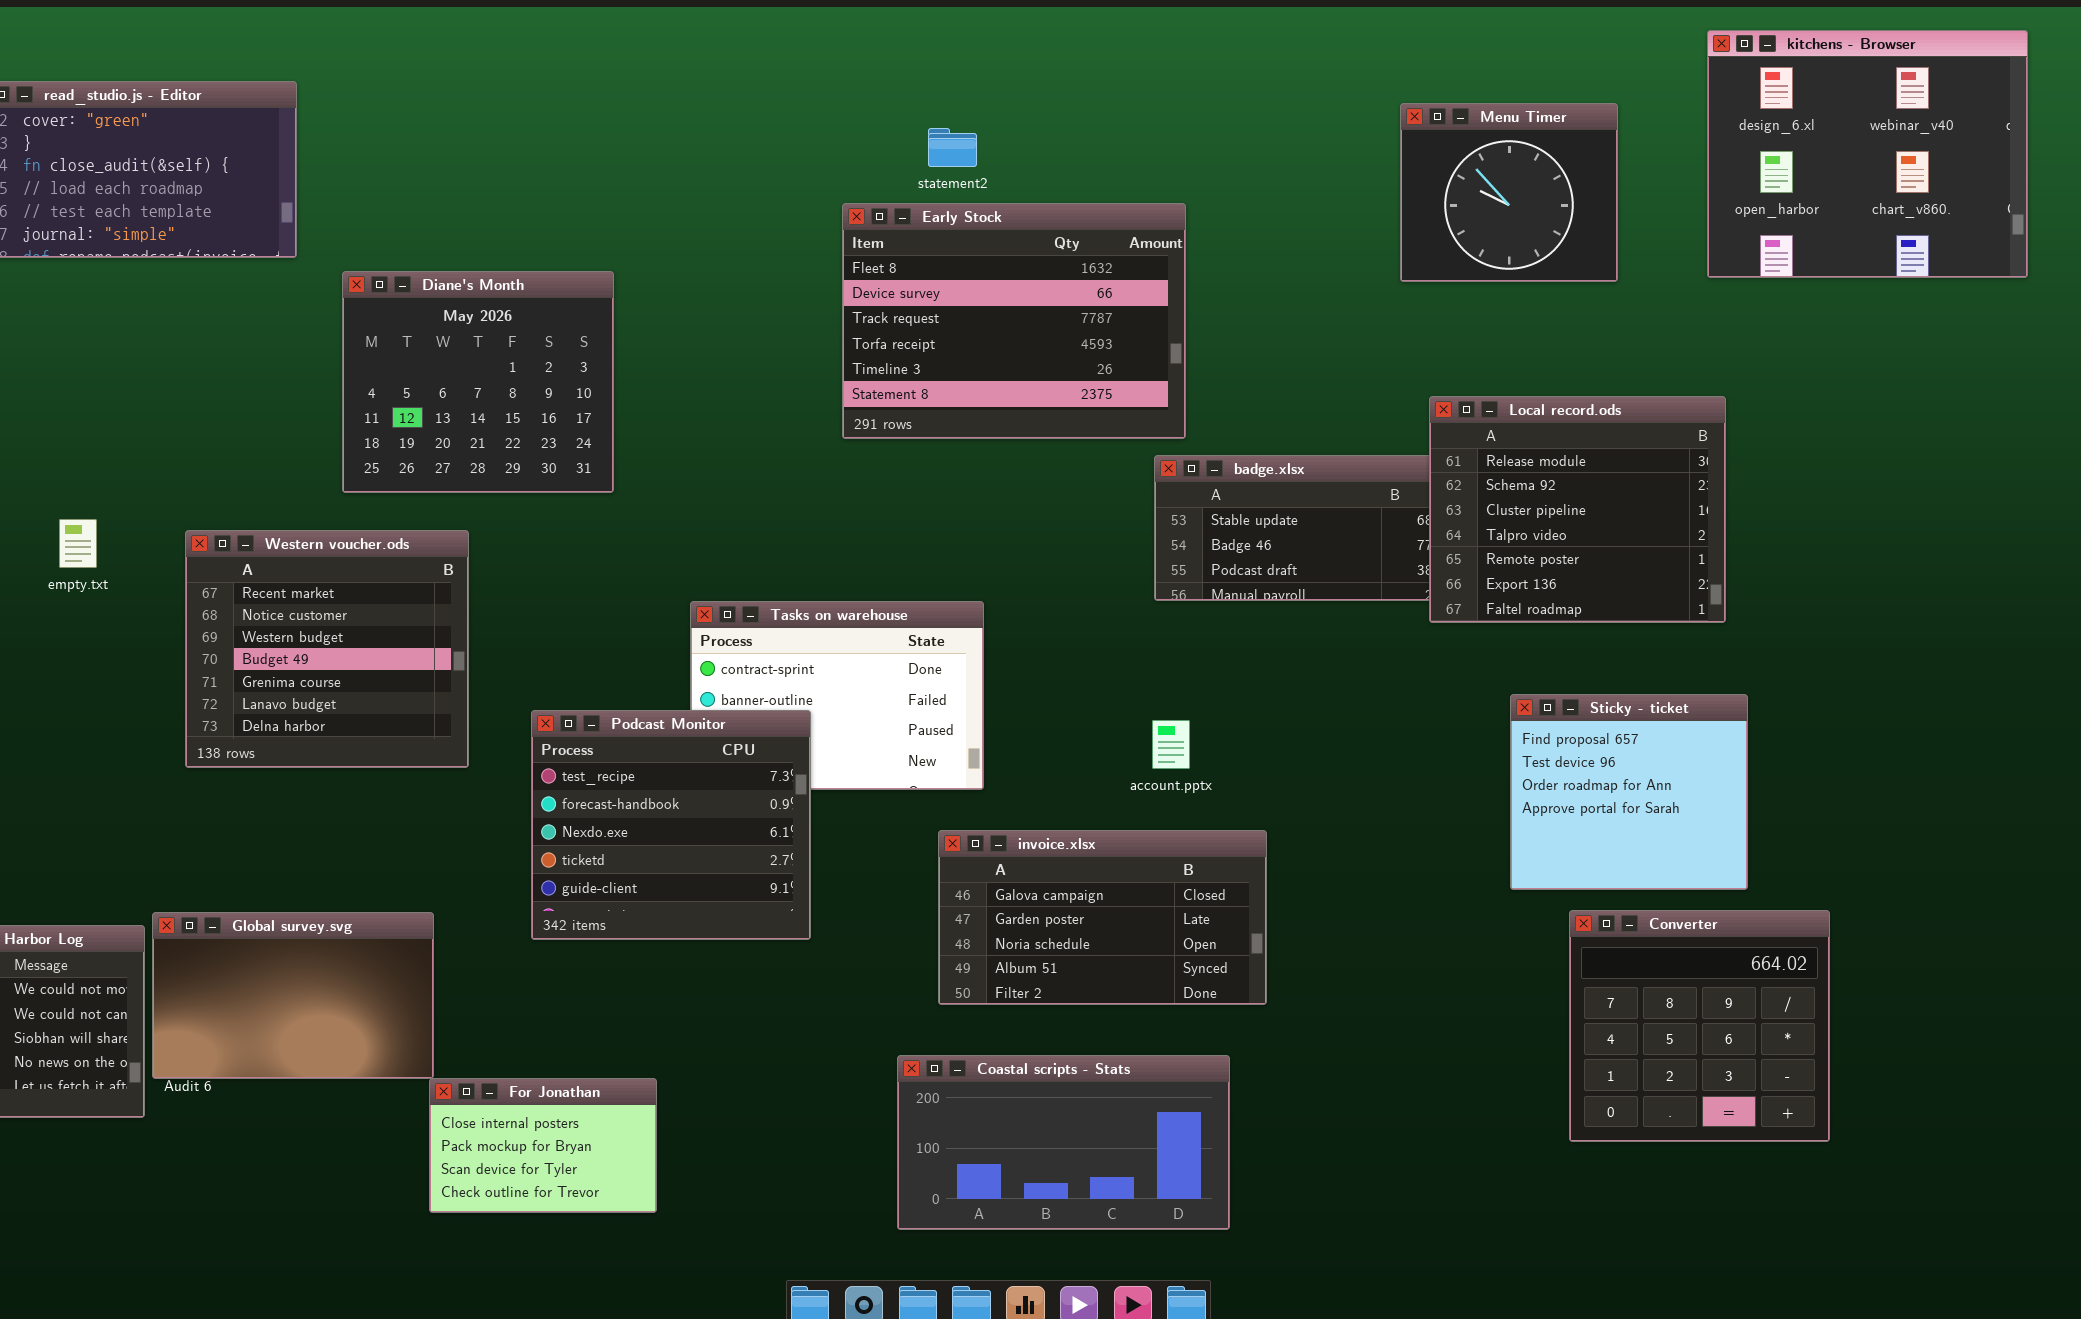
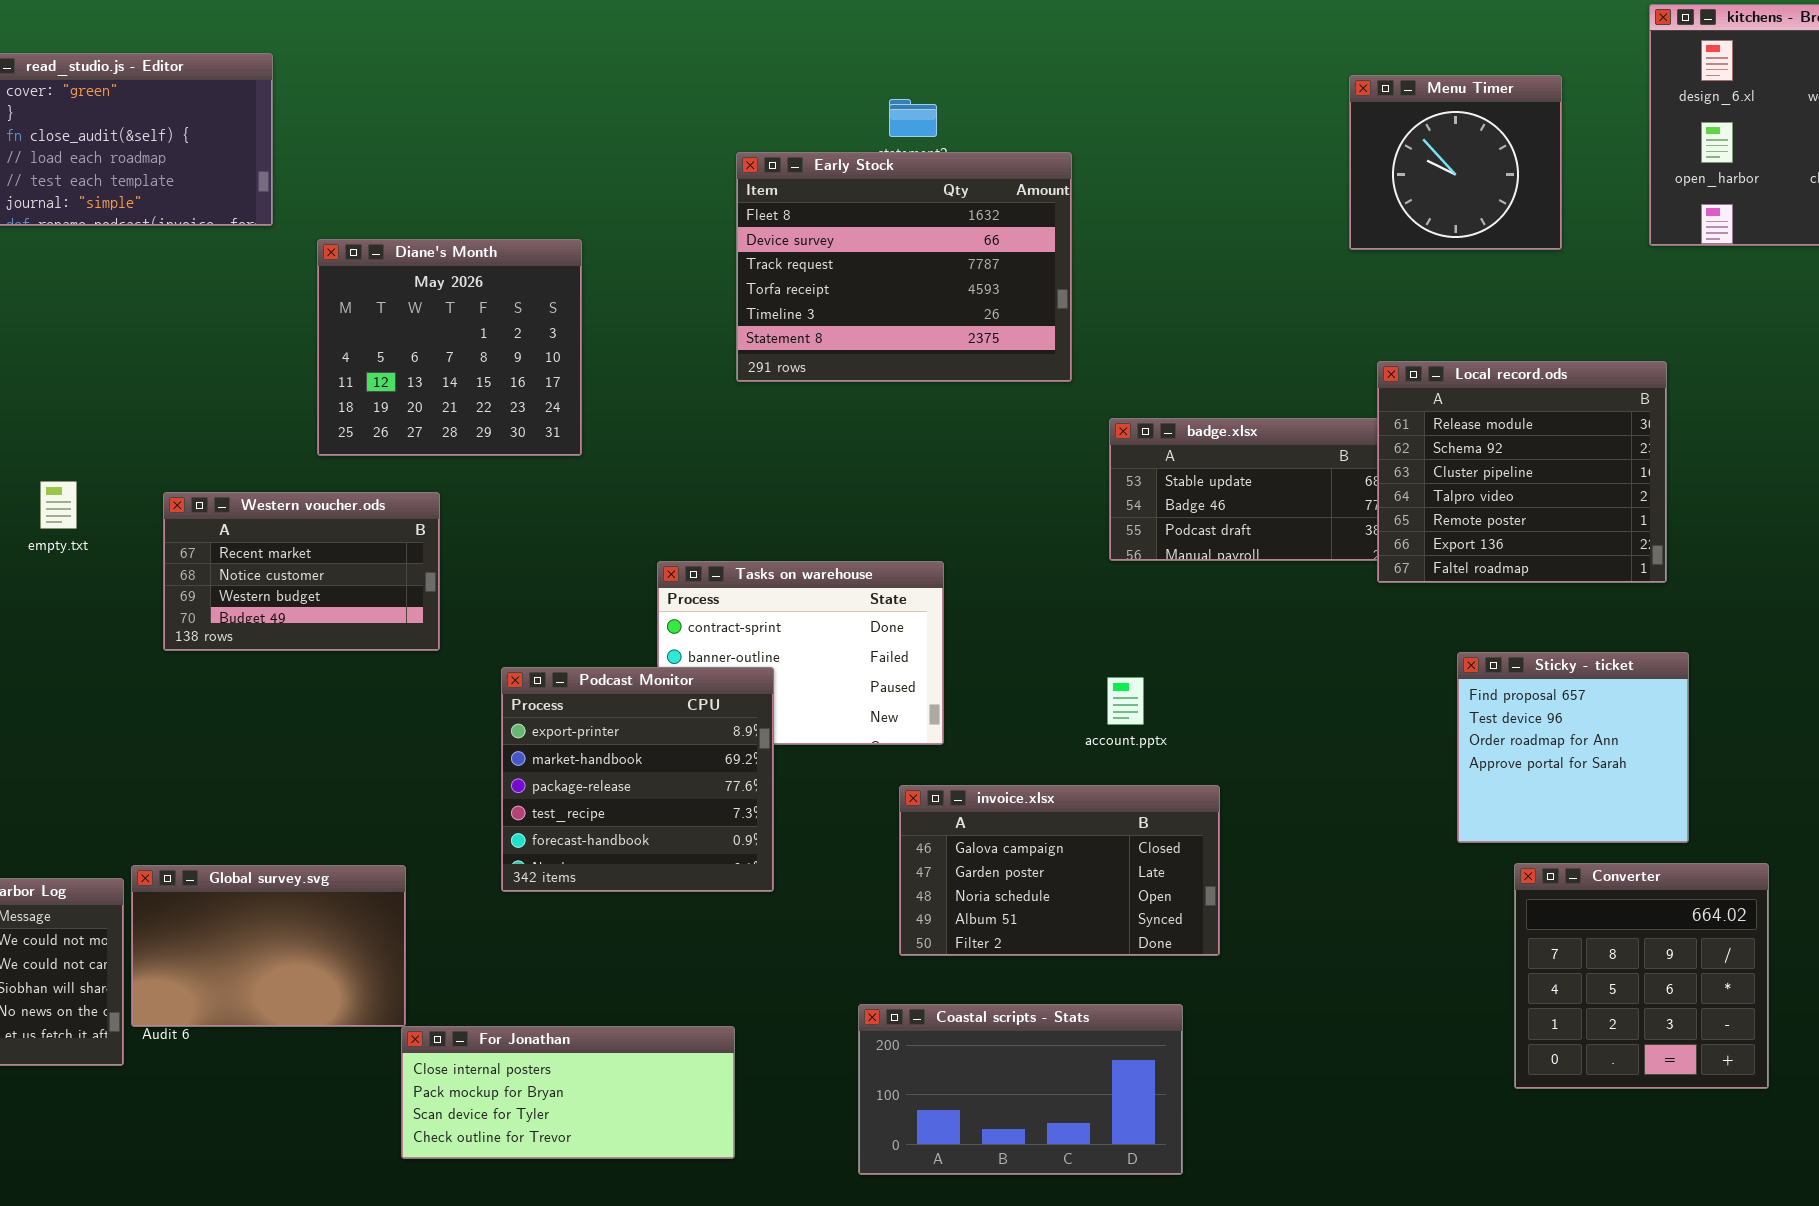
Early Stock: [842,203,1186,439] -> [736,152,1072,382], moved
Western voucher.ods: [185,530,469,768] -> [163,492,440,651], resized
Podcast Monitor: [531,710,811,940] -> [501,667,774,892], scrolled up 3 rows
For Jonathan: [429,1078,657,1213] -> [401,1026,735,1159], resized

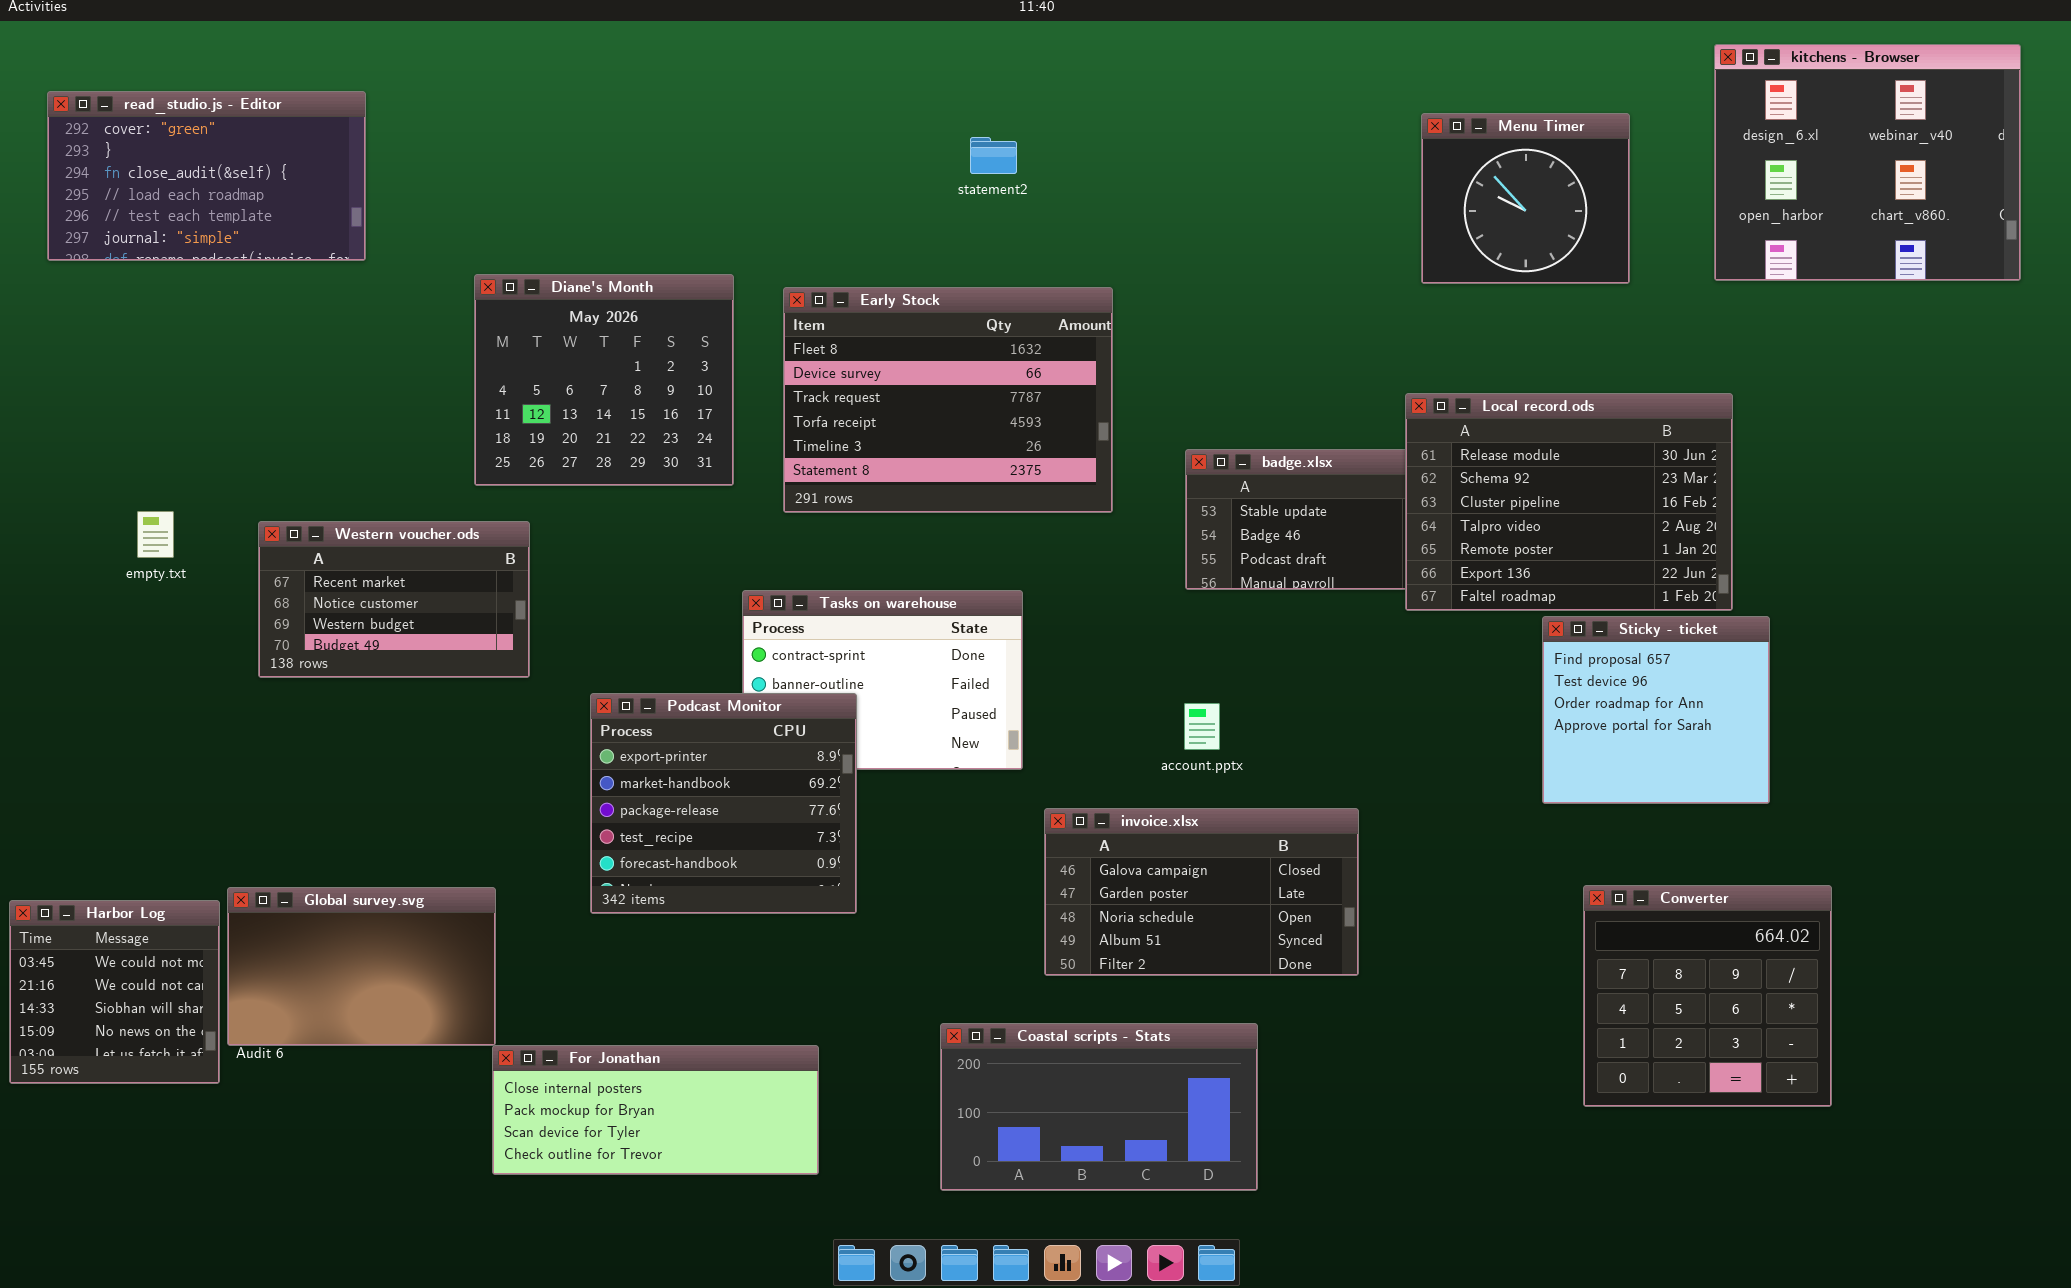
Early Stock: [736,152,1072,382] -> [783,287,1113,513], moved
Diane's Month: [317,239,582,456] -> [474,274,734,486], moved
Local record.ods: [1377,361,1667,583] -> [1405,393,1733,611], resized
Sticky - ticket: [1457,652,1689,843] -> [1542,616,1770,804], moved
invoice.xlsx: [899,785,1220,956] -> [1044,808,1359,976], moved

